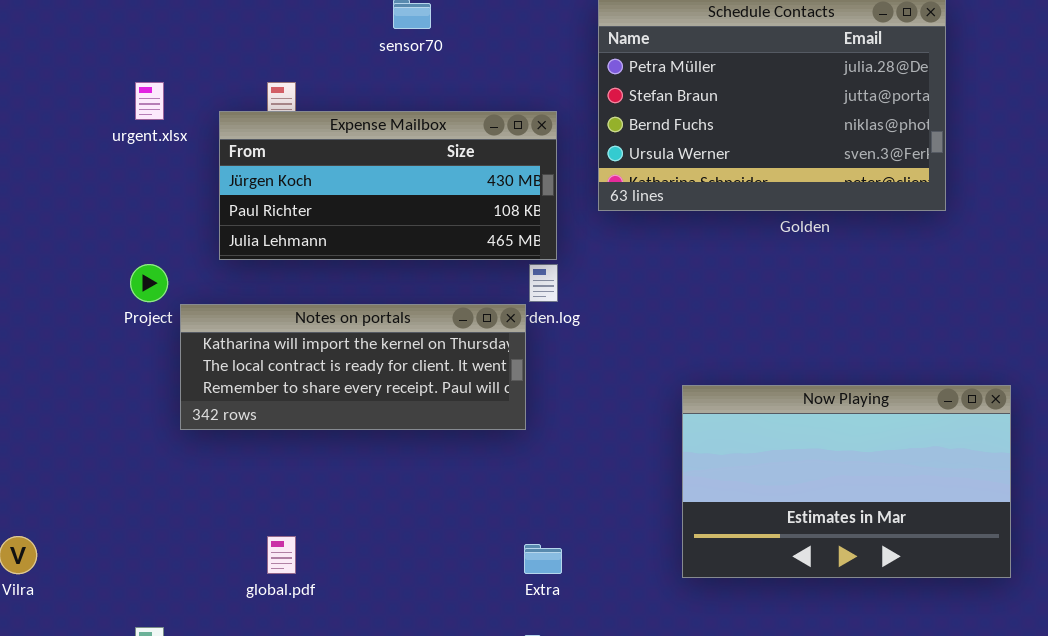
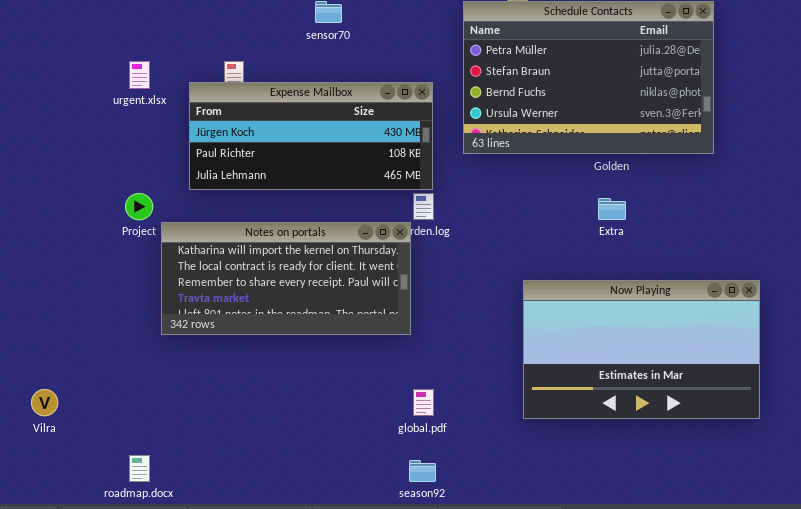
Notes on portals: [180,304,526,430] -> [161,222,411,335], resized
global.pdf: [267,536,296,574] -> [413,389,434,416], moved
Extra: [524,544,562,574] -> [598,198,626,220], moved

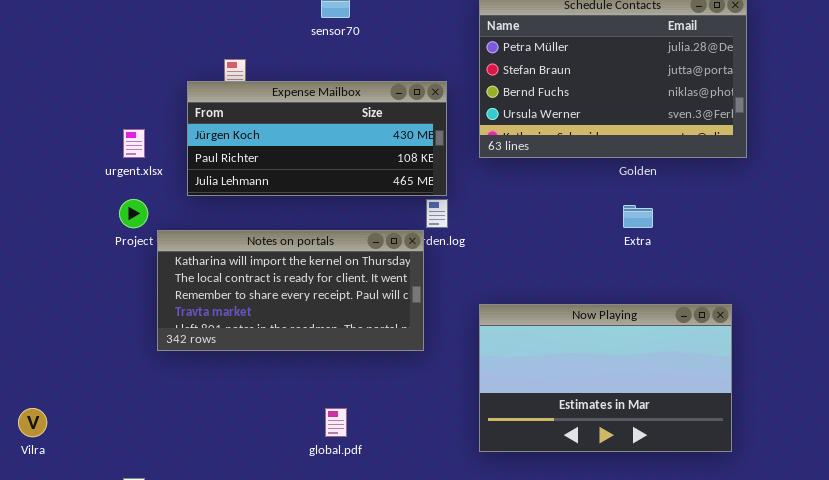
urgent.xlsx: [129,61,150,89] -> [123,129,145,158], moved
Now Playing: [523,280,760,419] -> [479,304,732,452], moved
global.pdf: [413,389,434,416] -> [325,408,347,437], moved

